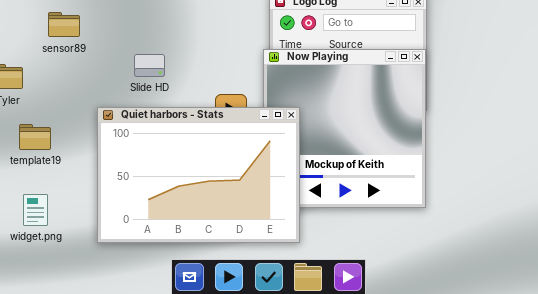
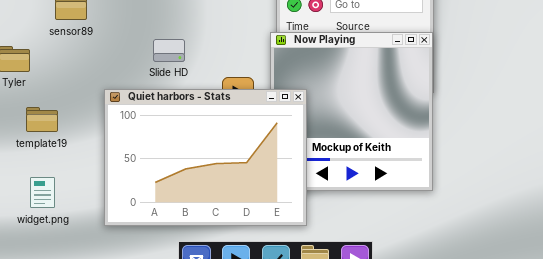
Slide HD: [134,54,165,77] -> [153,39,185,62], moved

